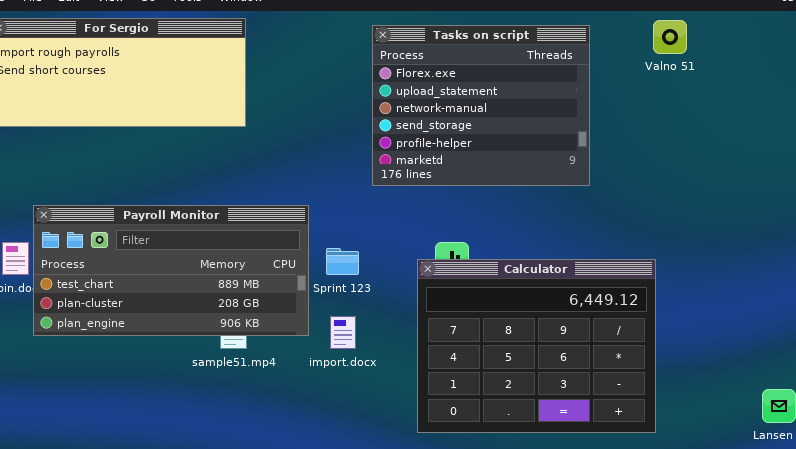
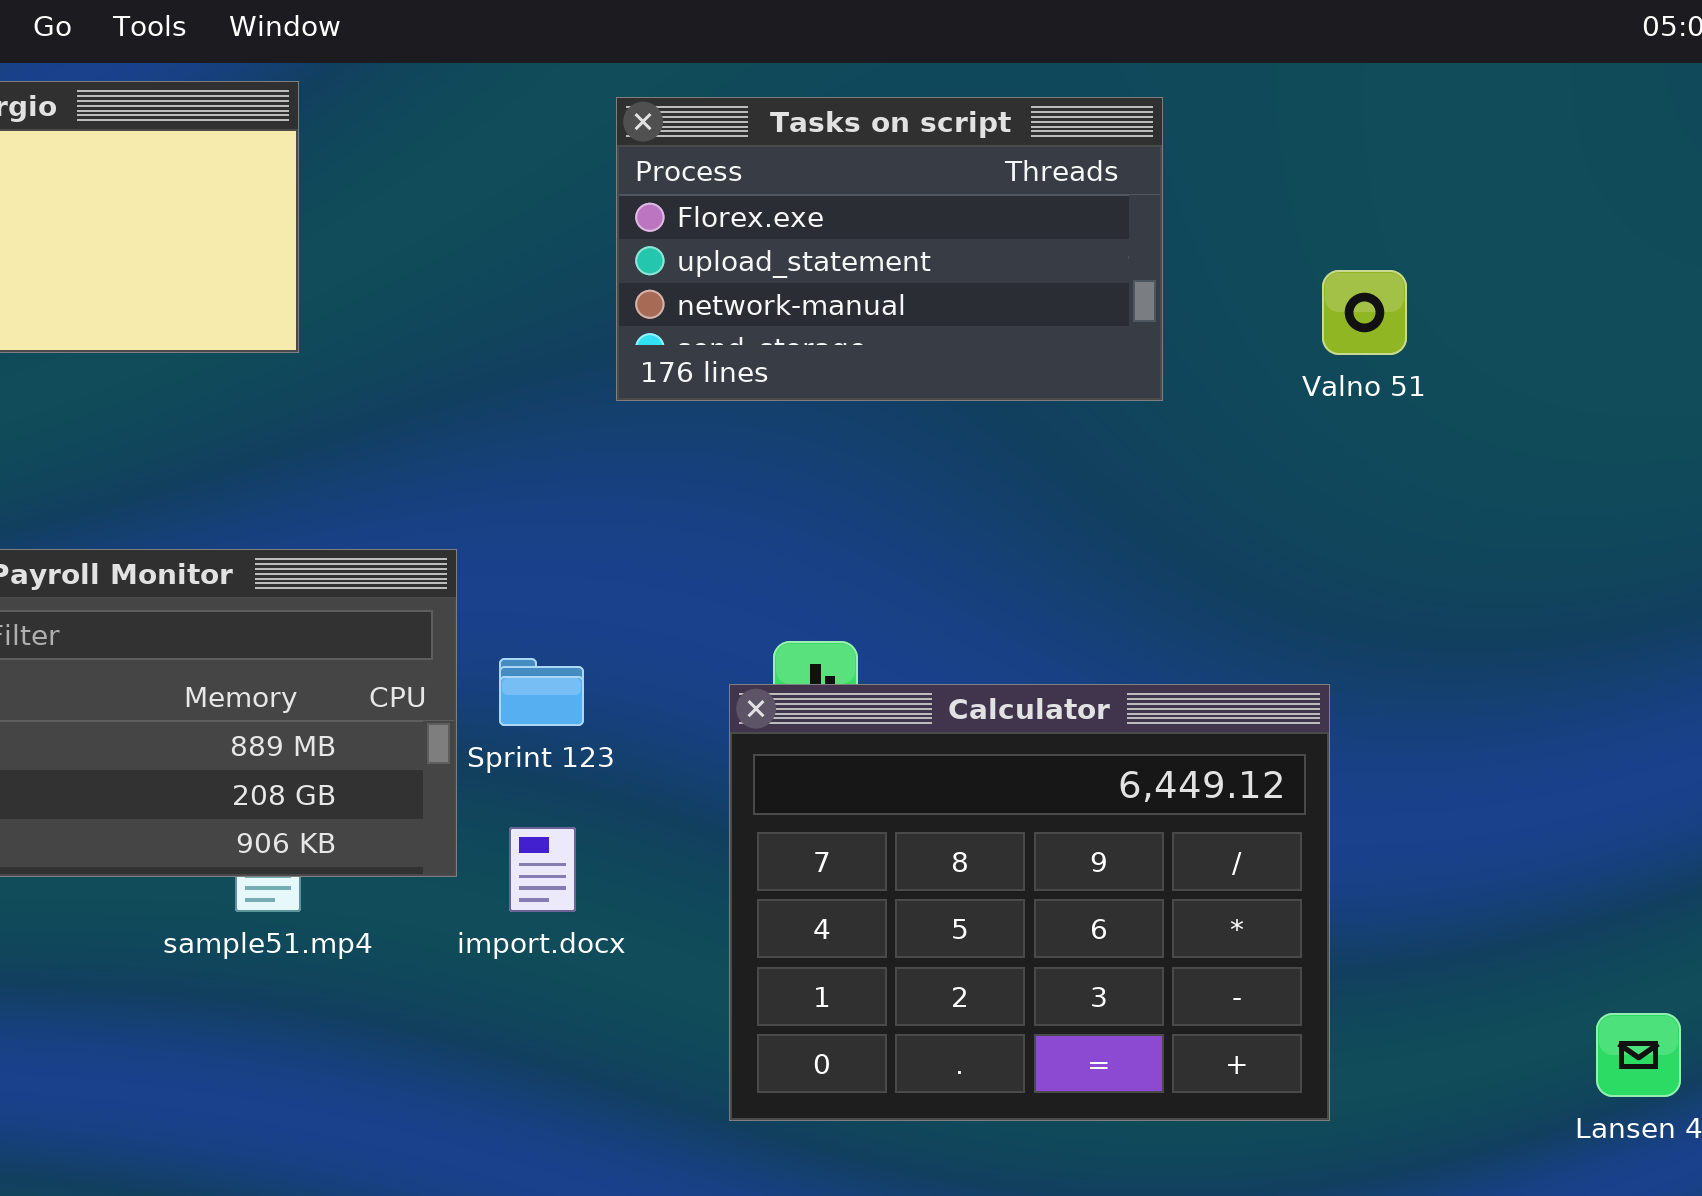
Valno 51: [653,20,687,54] -> [1322,270,1407,355], moved
Tasks on script: [372,25,590,186] -> [616,97,1163,401], resized

